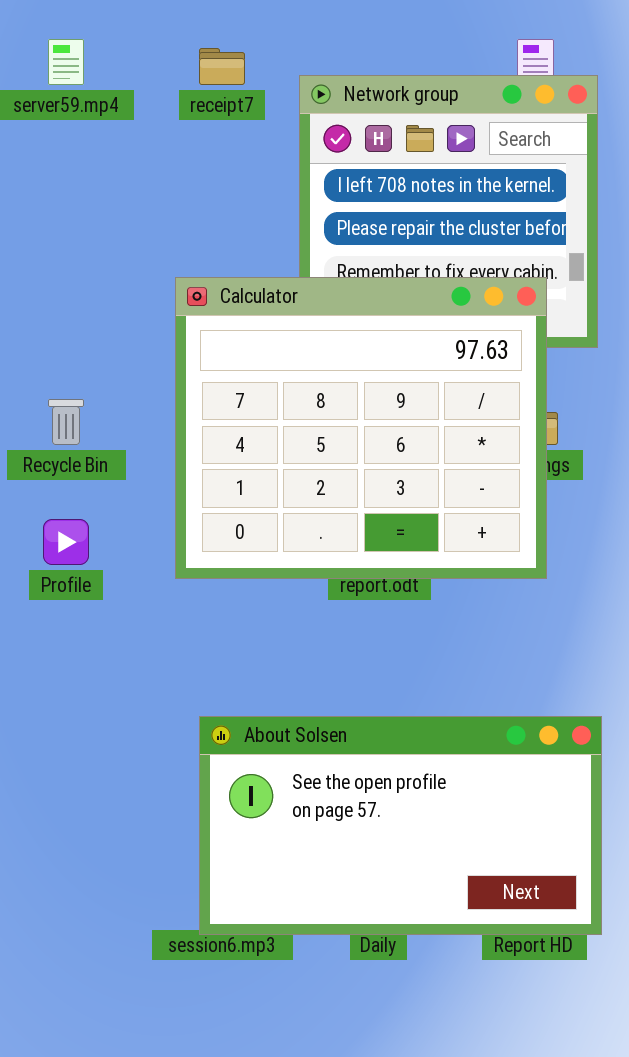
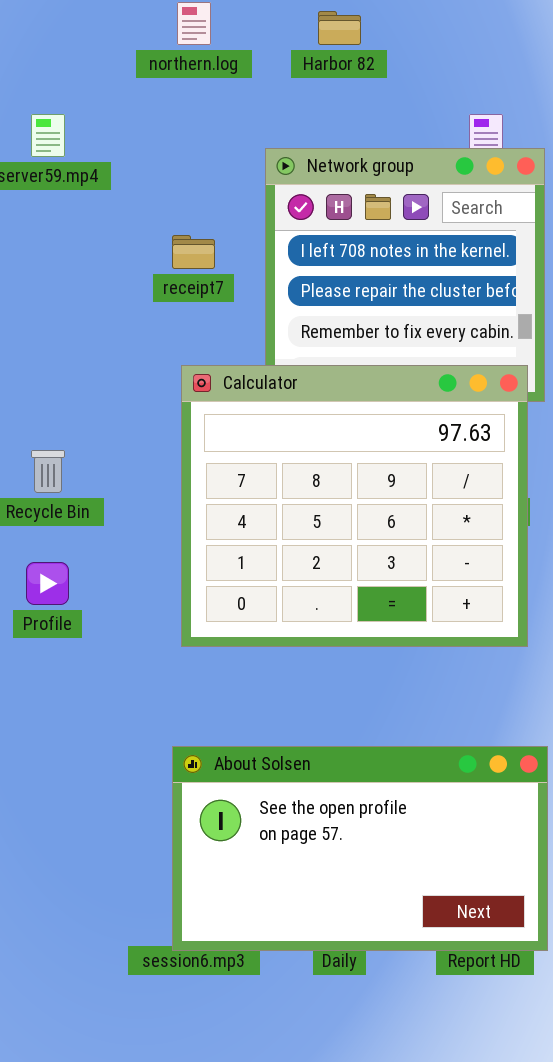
receipt7: [199,48,245,85] -> [172,235,215,269], moved
Calculator: [175,277,547,579] -> [181,365,528,647], moved

